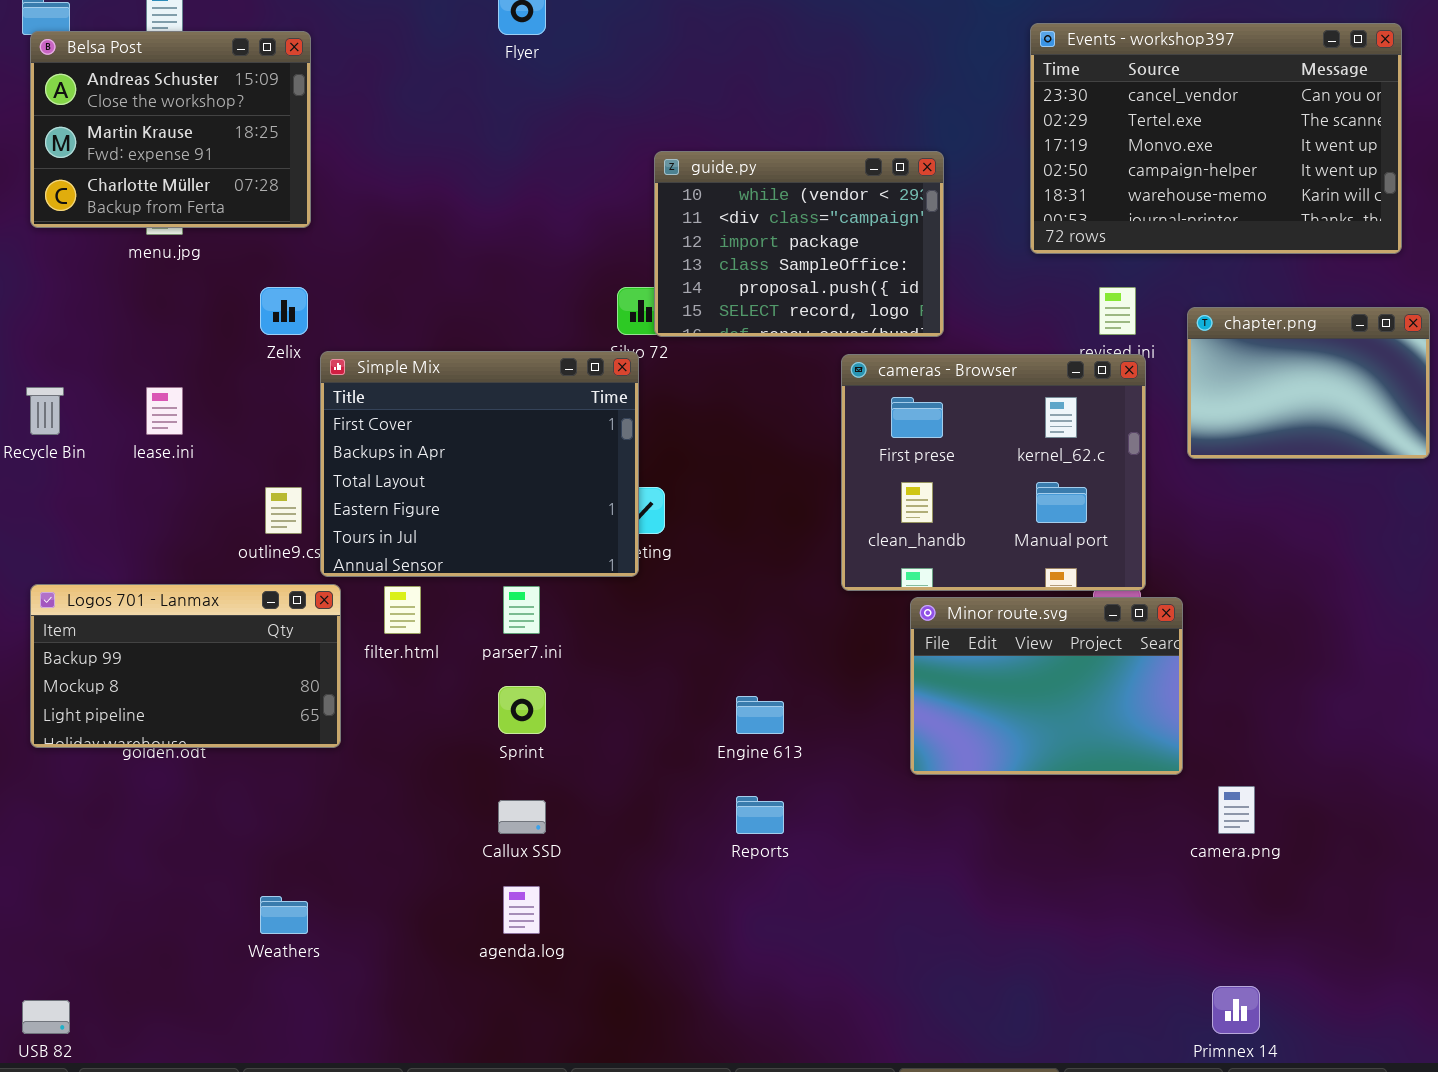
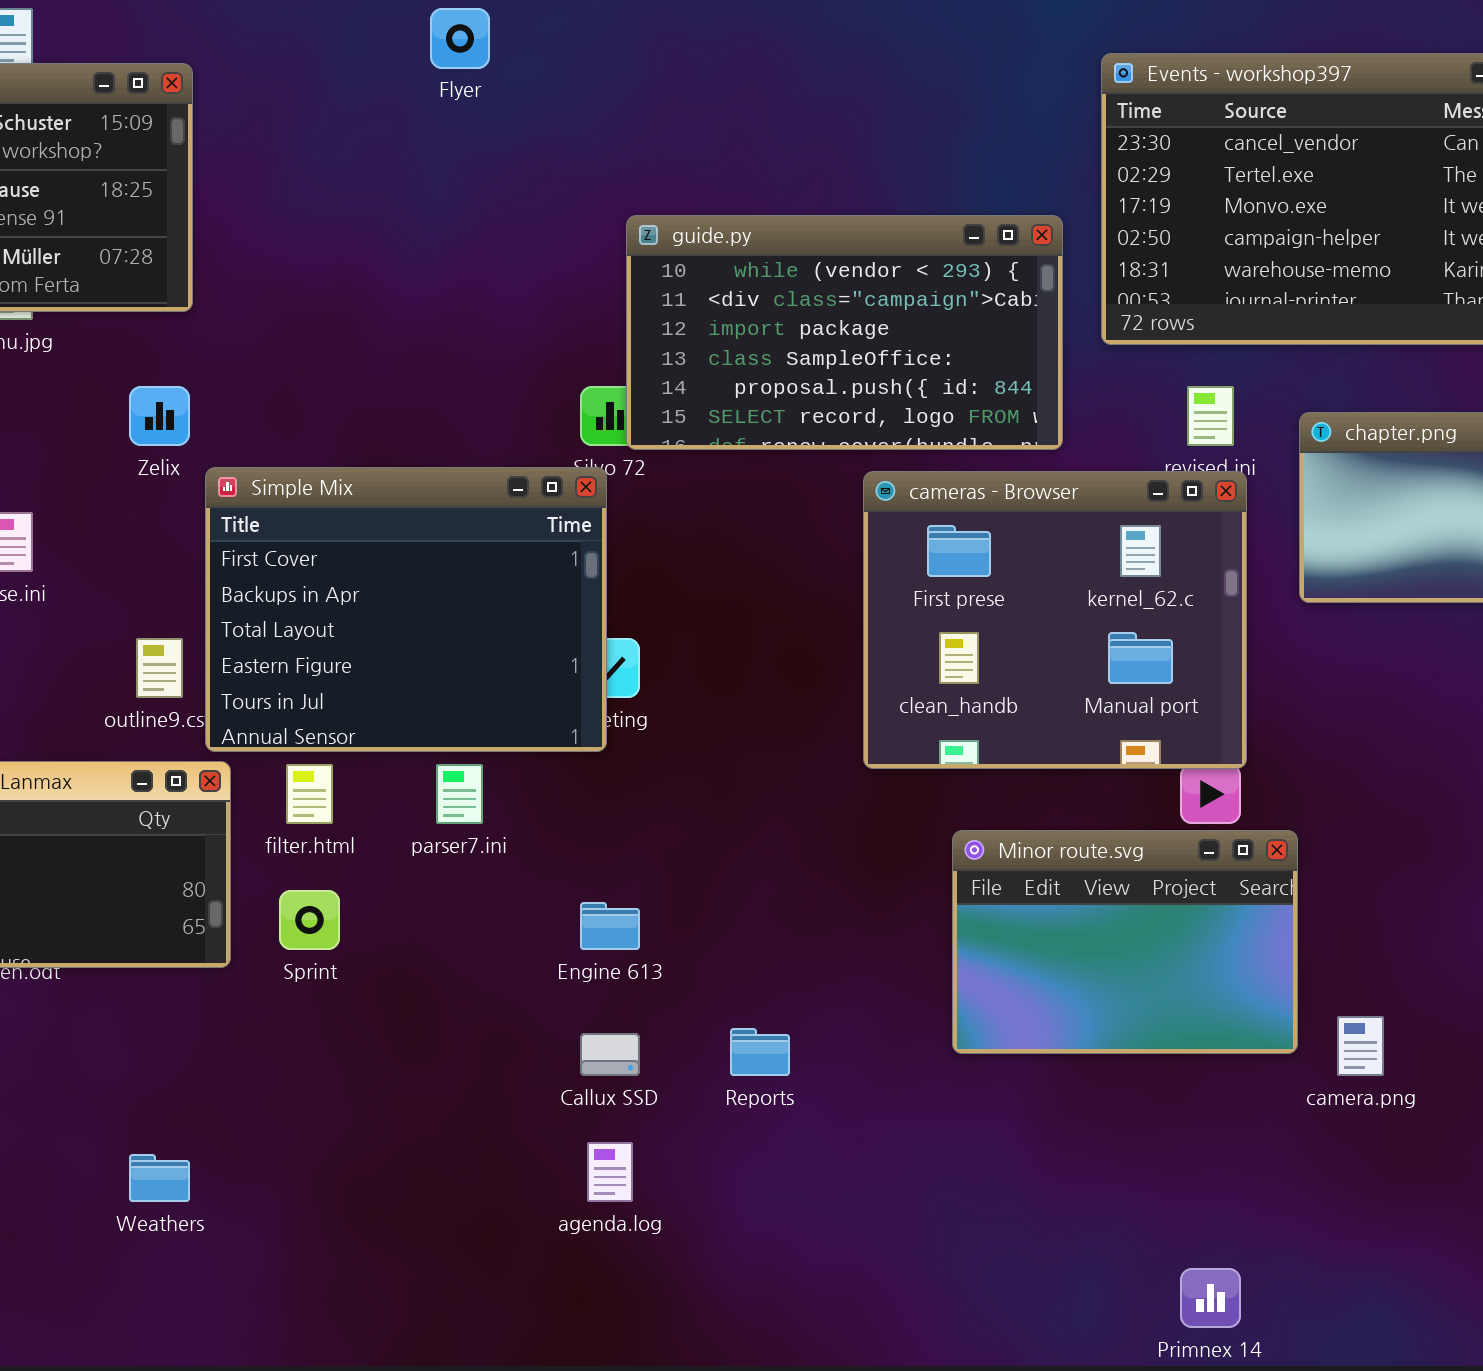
guide.py: [654,151,944,337] -> [626,215,1063,450], resized
Minor route.svg: [910,597,1183,775] -> [952,830,1298,1054], moved
Sprint: [498,686,546,734] -> [279,890,340,950], moved
Engine 613: [736,696,784,734] -> [580,902,640,950], moved
Callux SSD: [498,800,546,834] -> [580,1033,640,1076], moved
agenda.log: [503,886,540,934] -> [587,1142,633,1202], moved
Primnex 14: [1212,986,1260,1034] -> [1180,1268,1241,1328], moved

